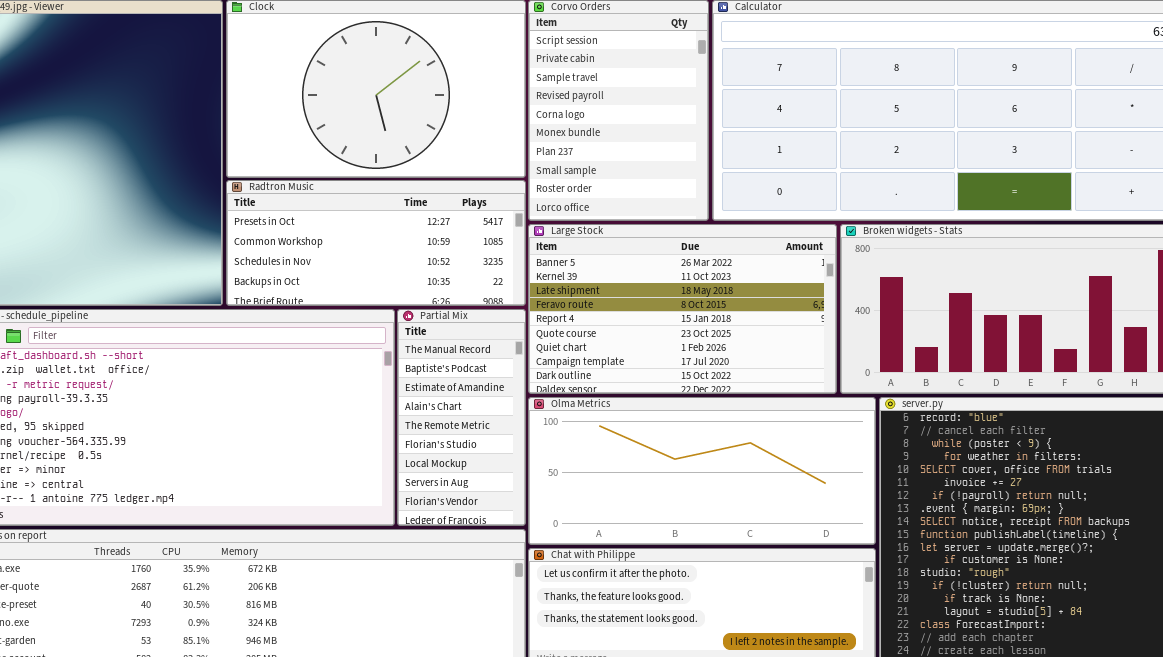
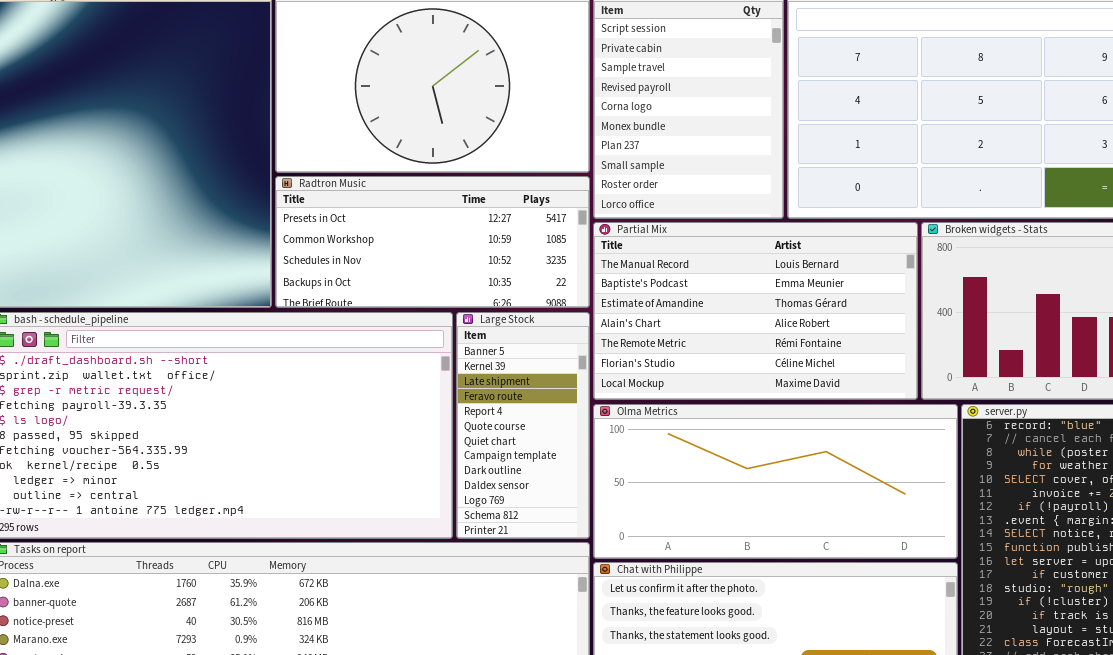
Large Stock: [528,224,837,394] -> [456,312,590,539], moved, resized
Partial Mix: [397,309,526,526] -> [593,222,918,400], moved, resized

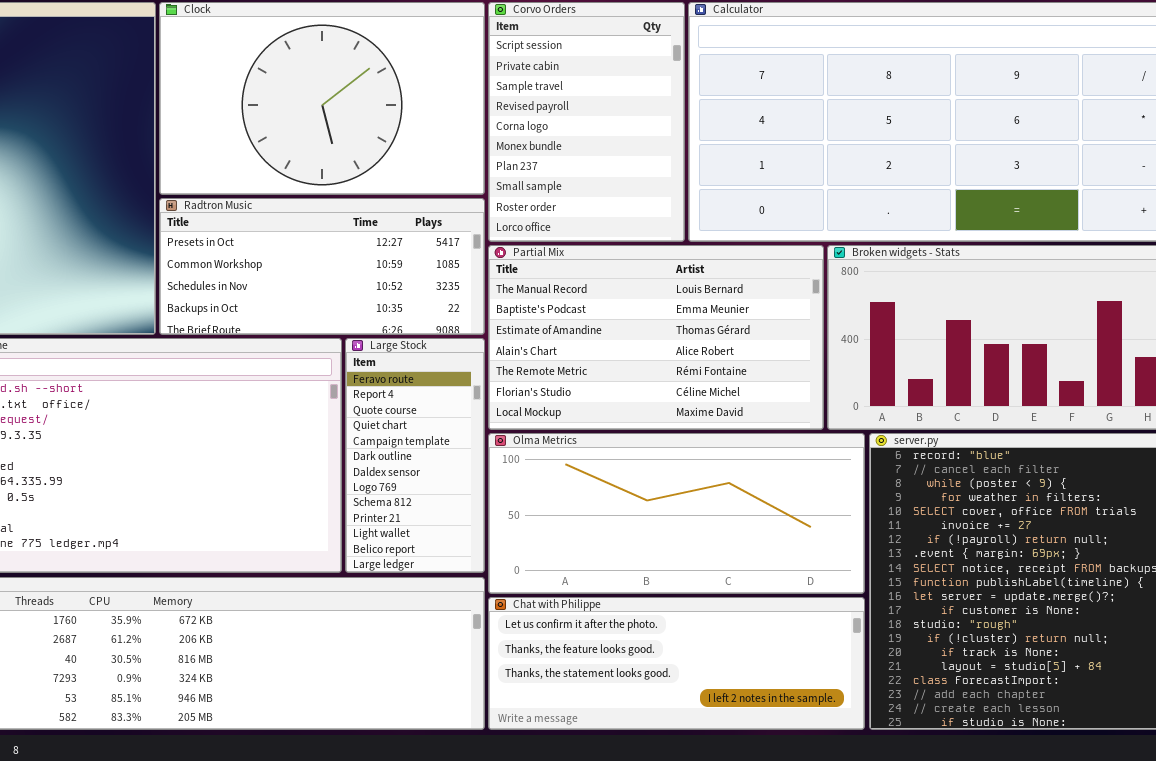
Large Stock: [456,312,590,539] -> [345,338,485,573], scrolled down 3 rows

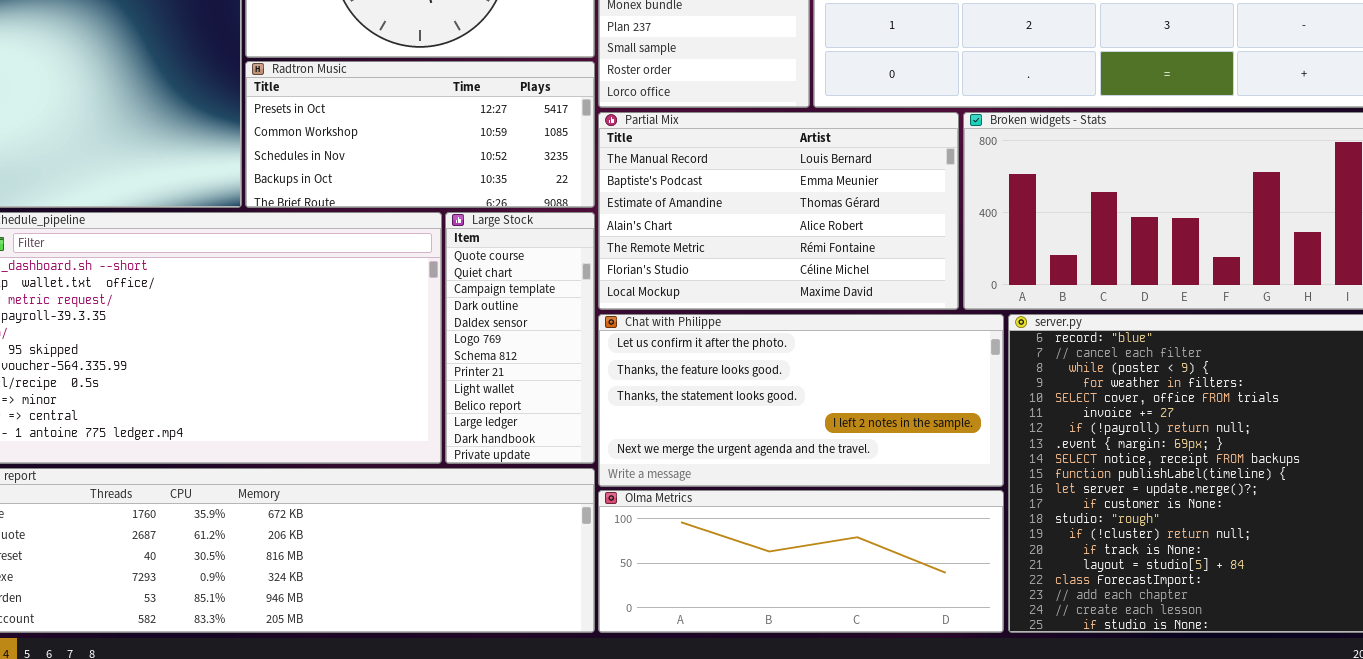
Large Stock: [345,338,485,573] -> [445,212,595,464], scrolled down 2 rows
Olma Metrics: [488,433,865,594] -> [598,490,1004,633], moved, resized
Chat with Philippe: [488,597,865,730] -> [598,314,1004,487], moved, resized

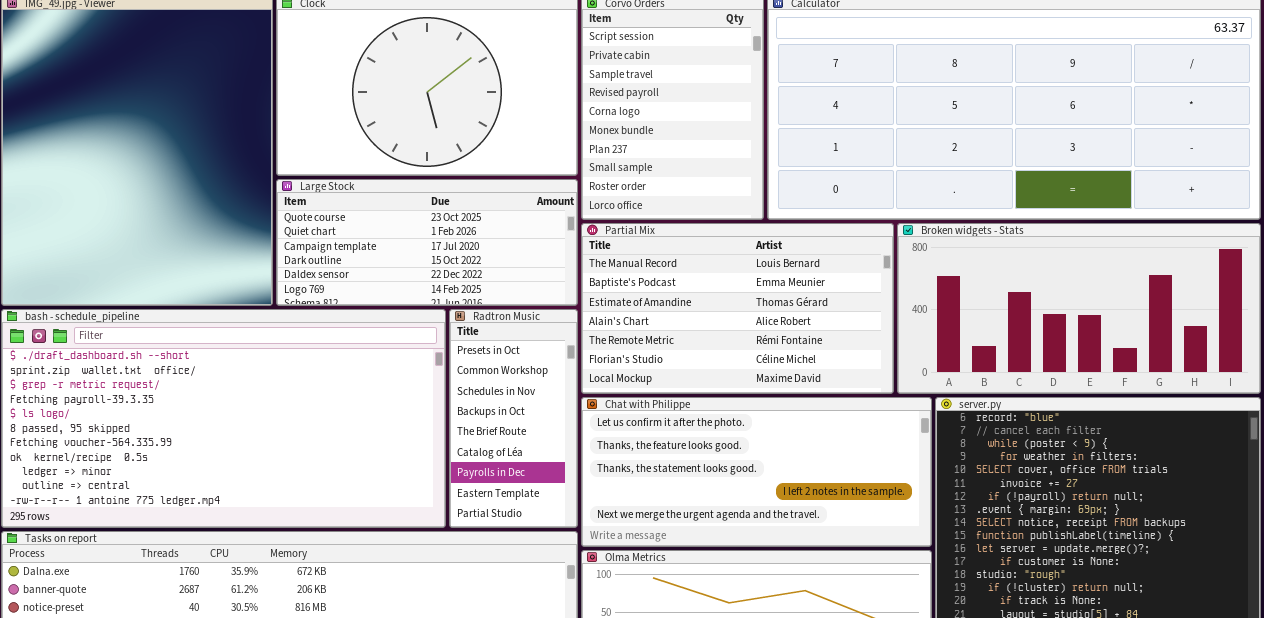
Radtron Music: [245,61,595,208] -> [449,309,578,528], moved, resized
Large Stock: [445,212,595,464] -> [276,179,578,306], moved, resized

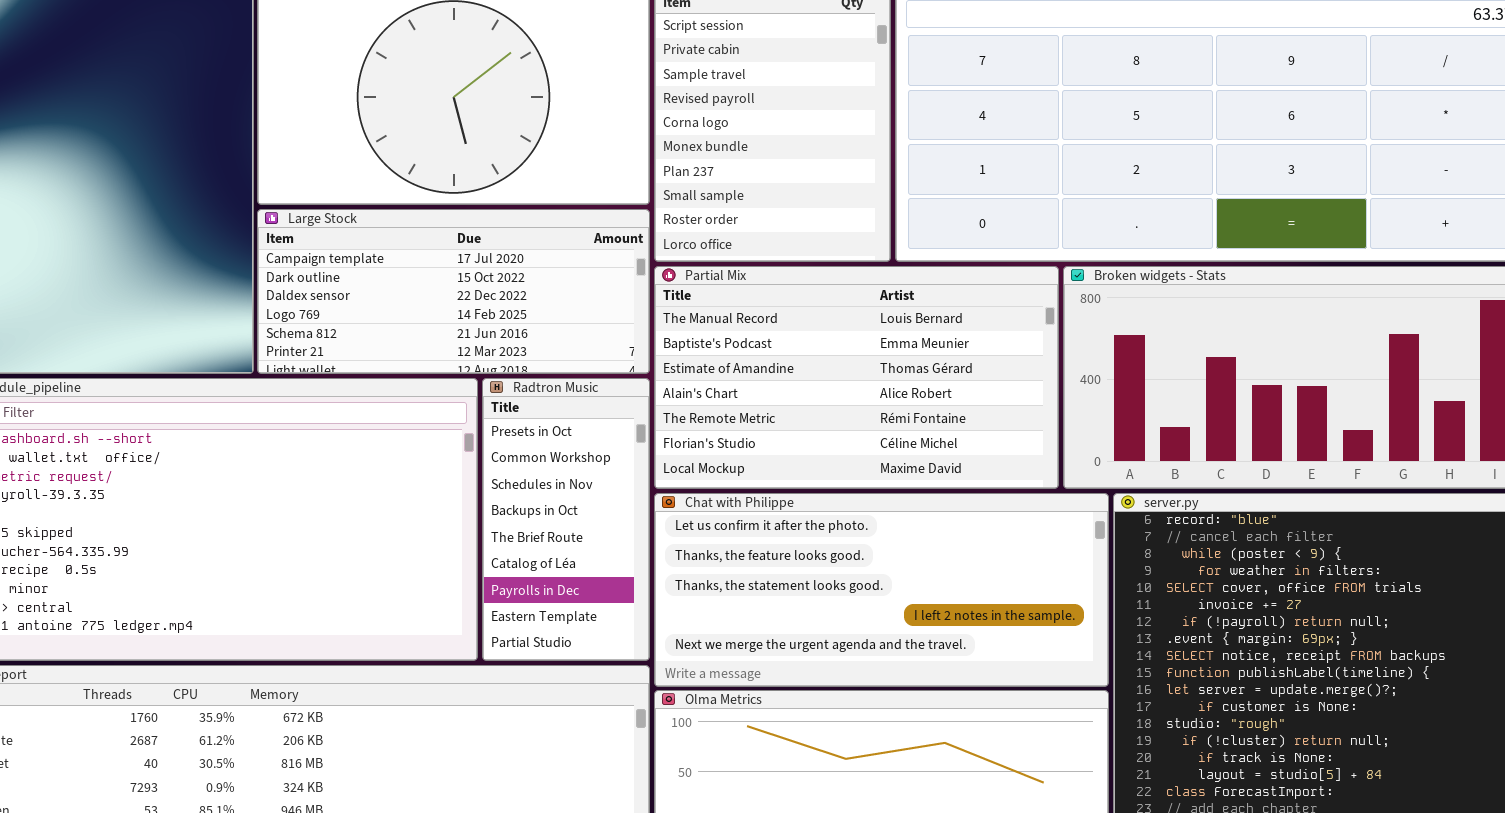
Large Stock: [276,179,578,306] -> [257,209,650,374], scrolled down 2 rows

